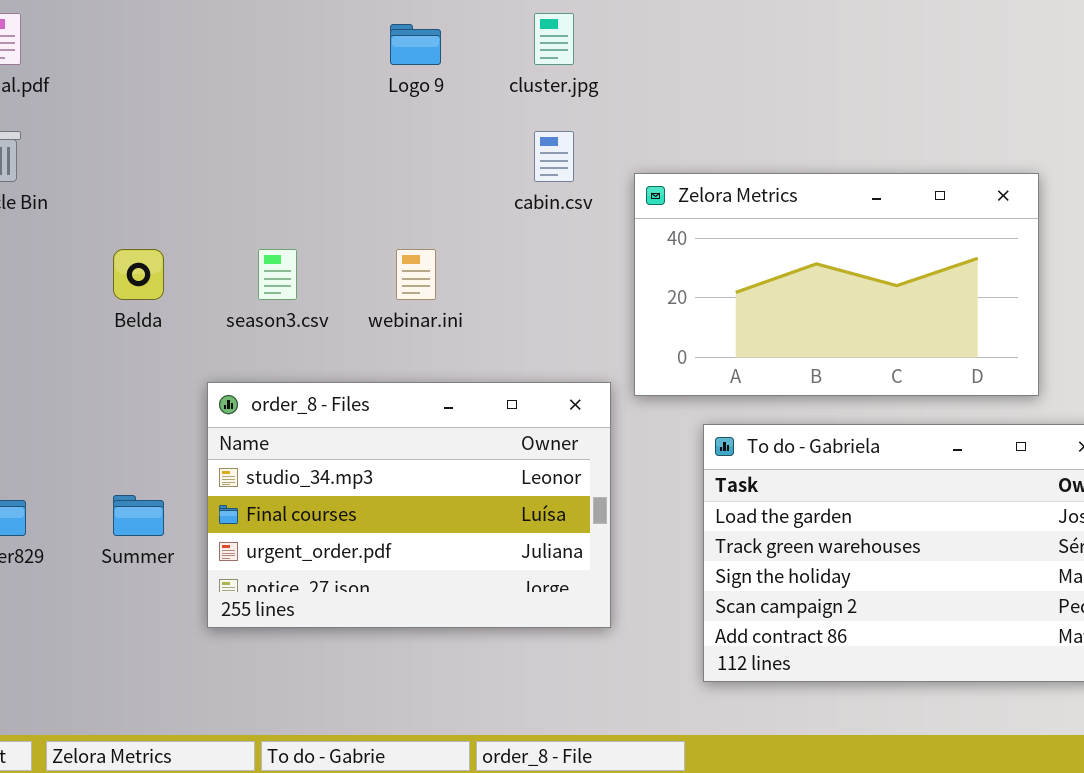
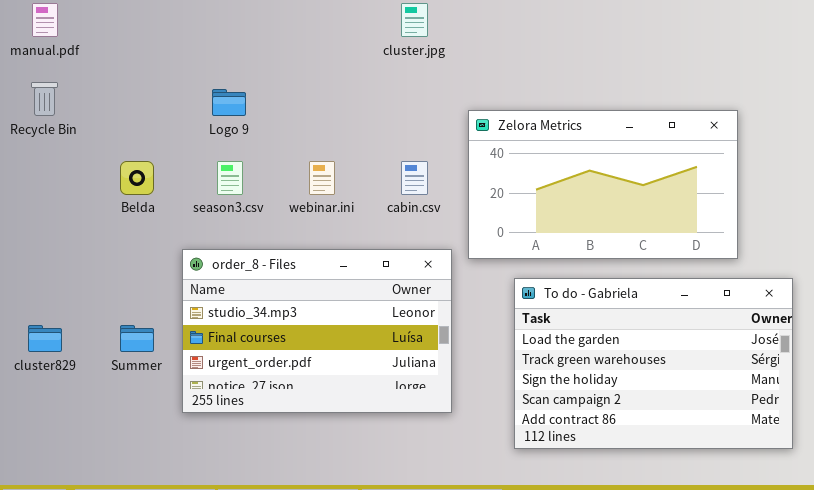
Logo 9: [390,24,441,65] -> [212,89,246,116], moved
cabin.csv: [534,131,574,182] -> [401,161,428,195], moved

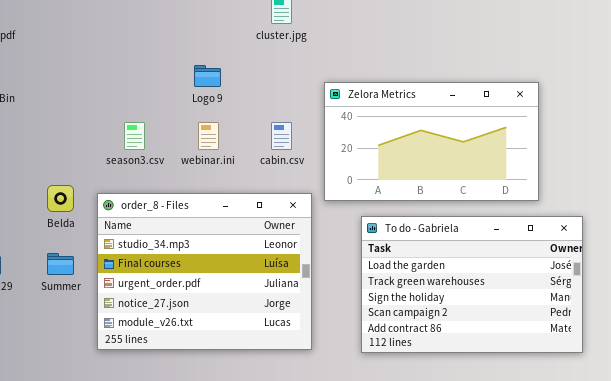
Logo 9: [212,89,246,116] -> [194,65,221,87], moved
Belda: [120,161,154,195] -> [47,185,74,212], moved
order_8 - Files: [182,249,452,413] -> [97,193,312,350], resized

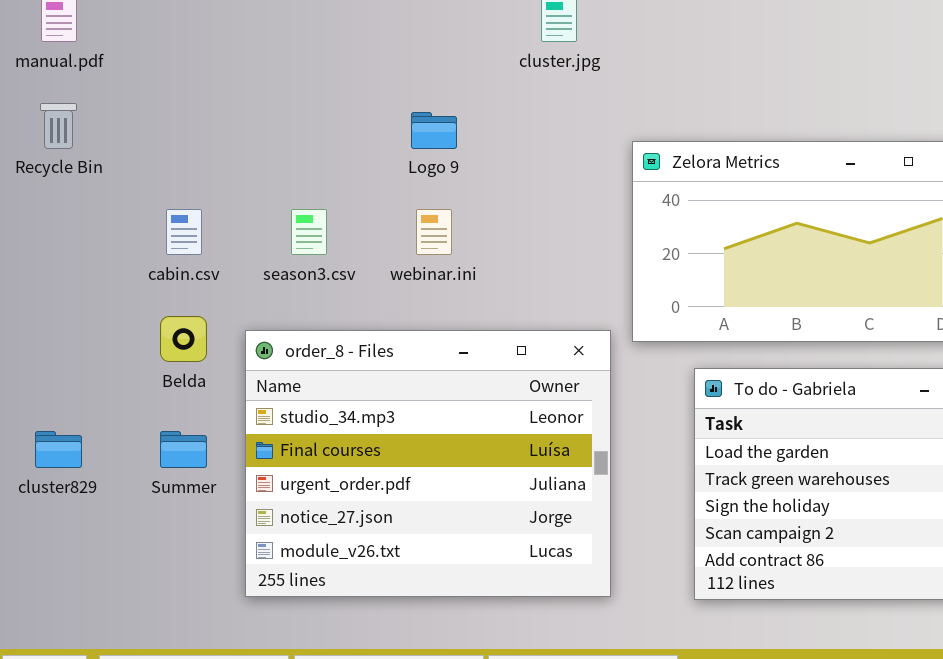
cabin.csv: [271,122,292,150] -> [166,209,202,255], moved

